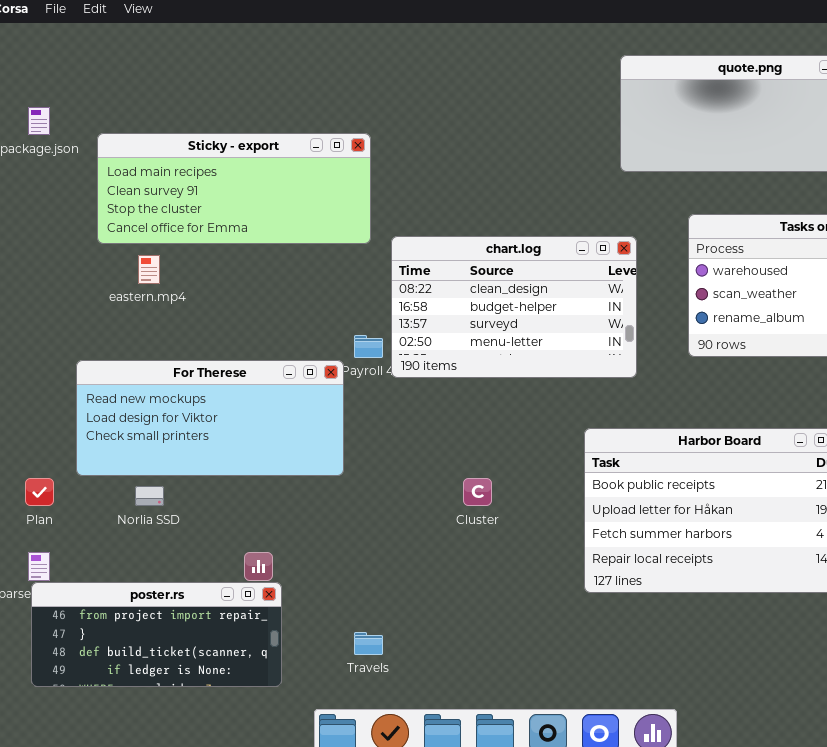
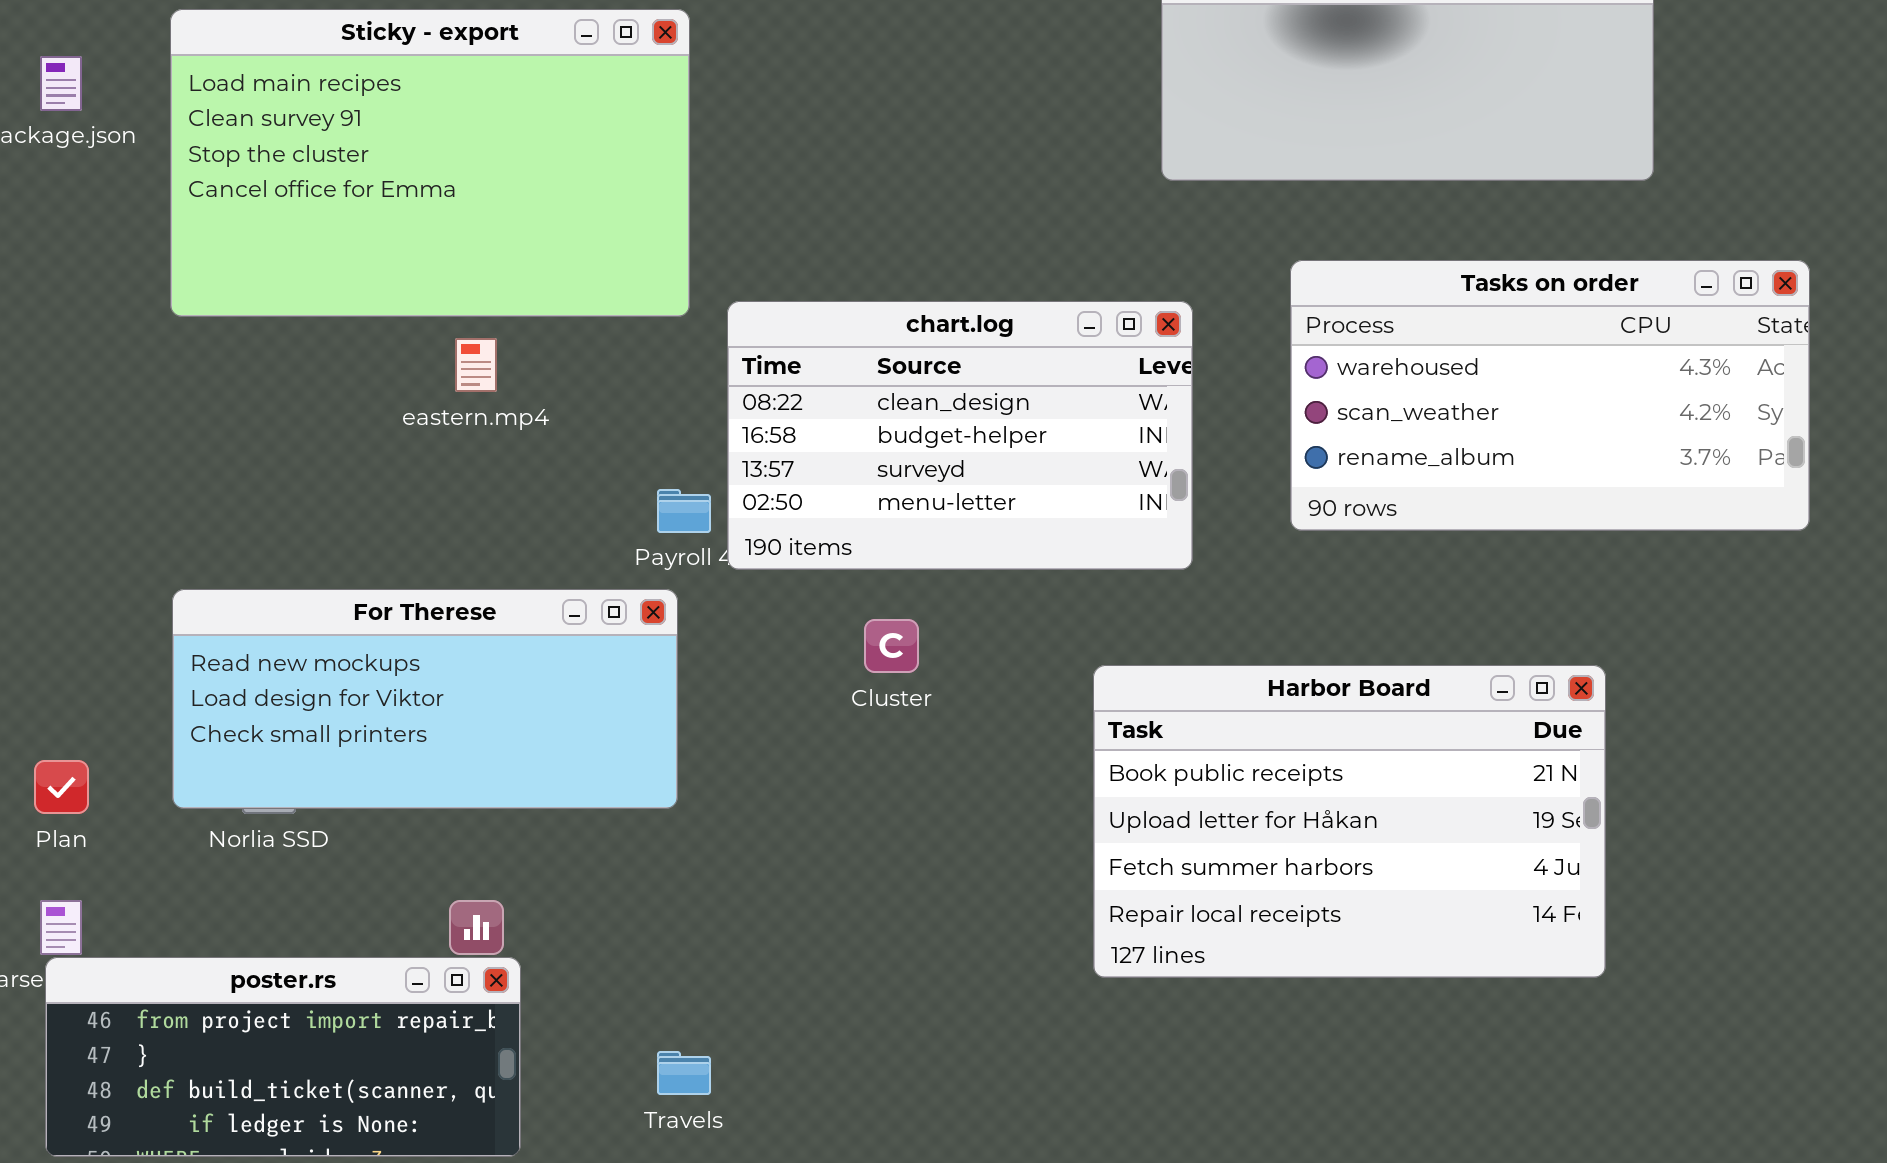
Sticky - export: [97,133,371,244] -> [170,9,690,317], resized
eastern.mp4: [138,255,160,284] -> [455,338,497,392], moved
For Therese: [76,360,344,476] -> [172,589,678,809], moved
Cluster: [463,478,492,506] -> [864,619,919,673], moved

